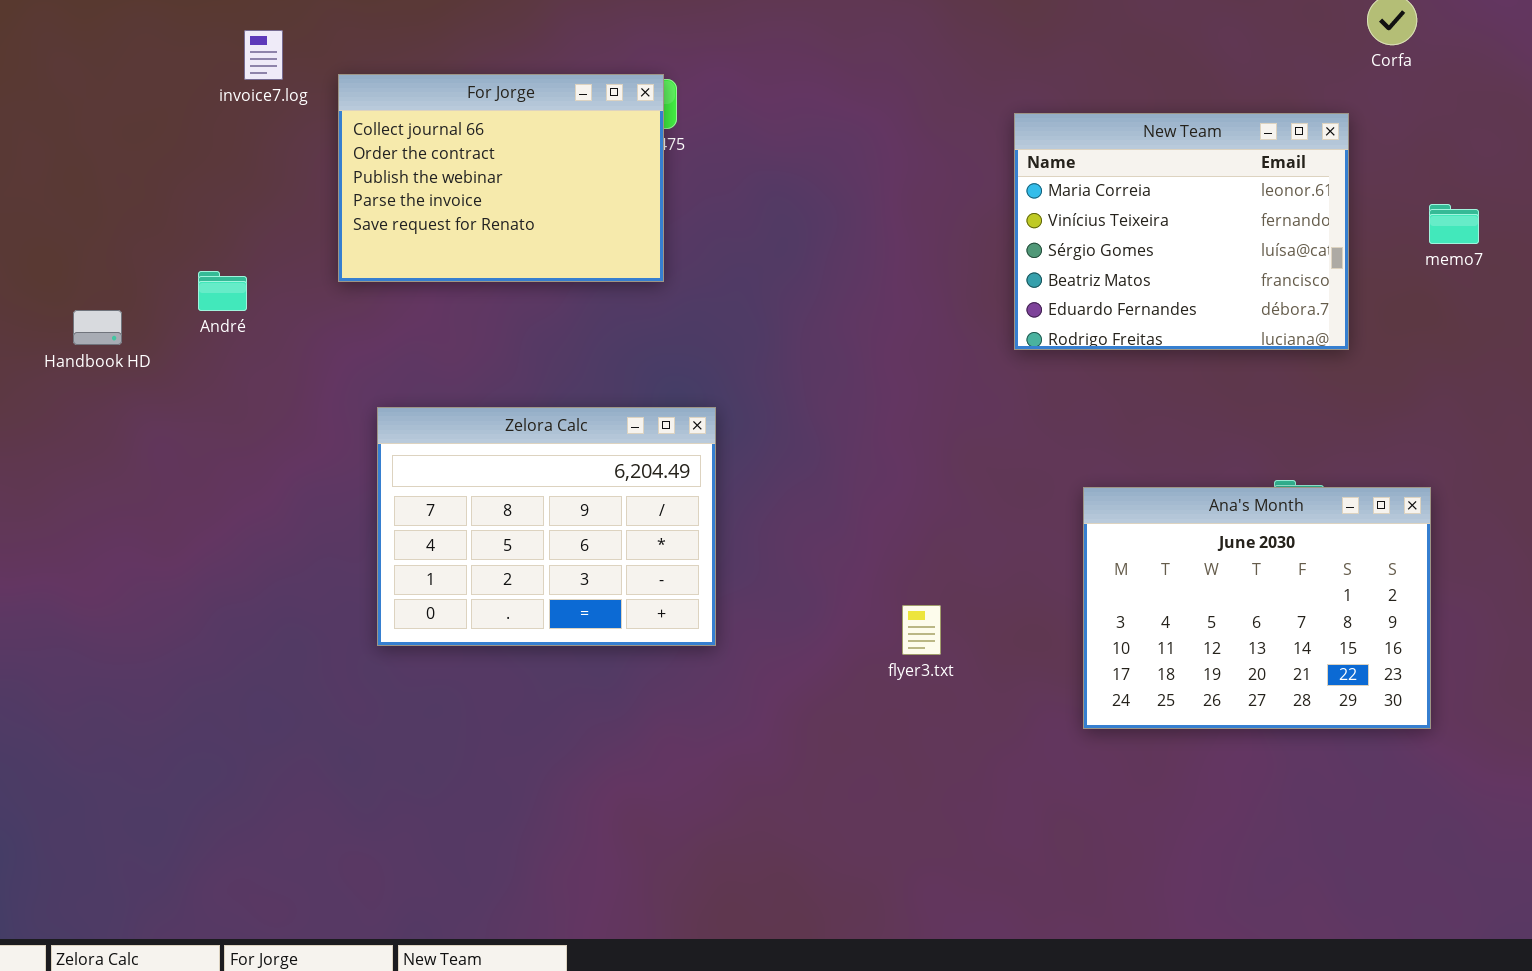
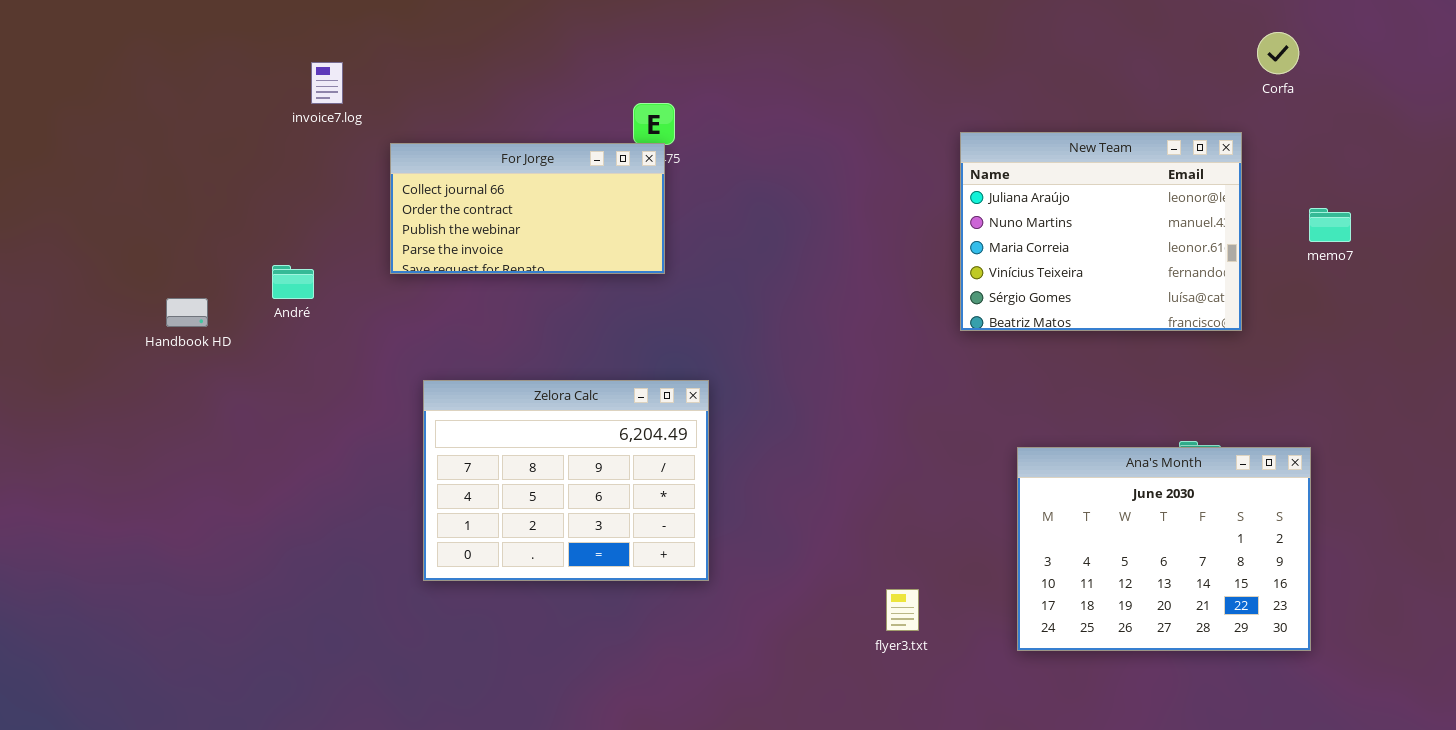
For Jorge: [338,74,664,282] -> [390,143,665,274], resized
New Team: [1014,113,1349,350] -> [960,132,1242,331], scrolled up 2 rows
flyer3.txt: [902,605,941,655] -> [886,589,919,631], moved

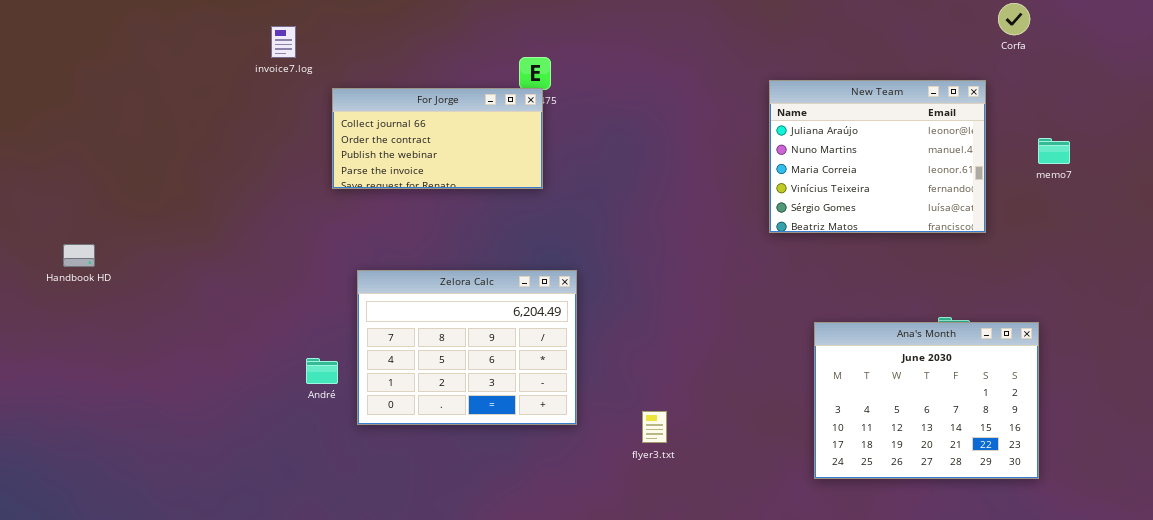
André: [272,265,314,299] -> [306,358,338,384], moved
Handbook HD: [166,298,208,327] -> [63,244,95,267], moved
flyer3.txt: [886,589,919,631] -> [642,411,667,443], moved

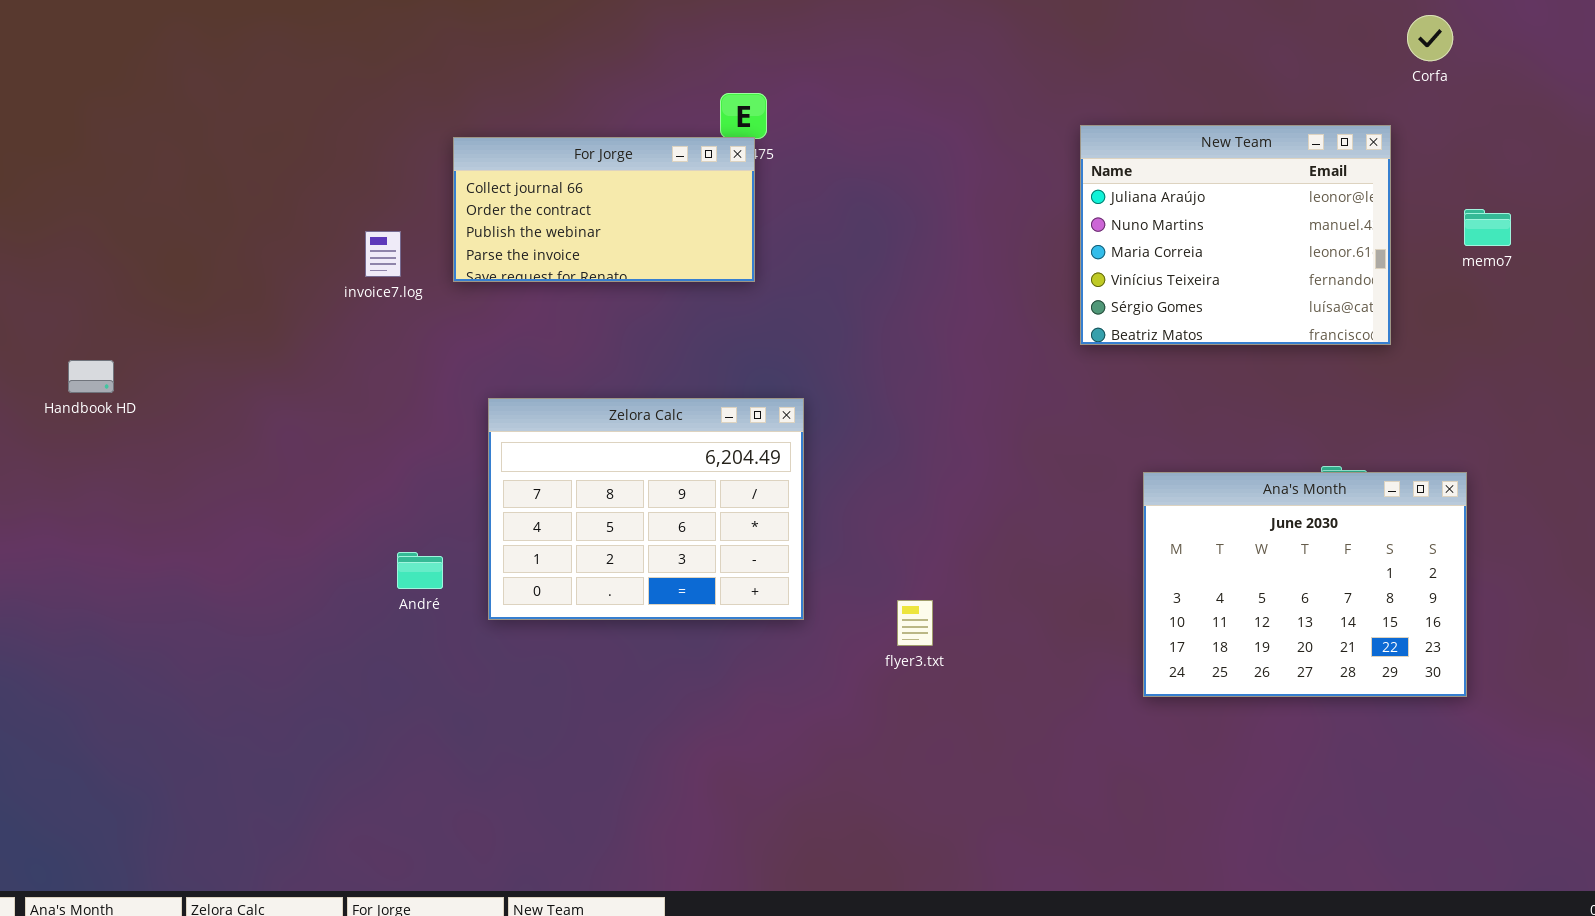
invoice7.log: [271,26,296,58] -> [365,231,401,277], moved
André: [306,358,338,384] -> [397,552,443,589], moved

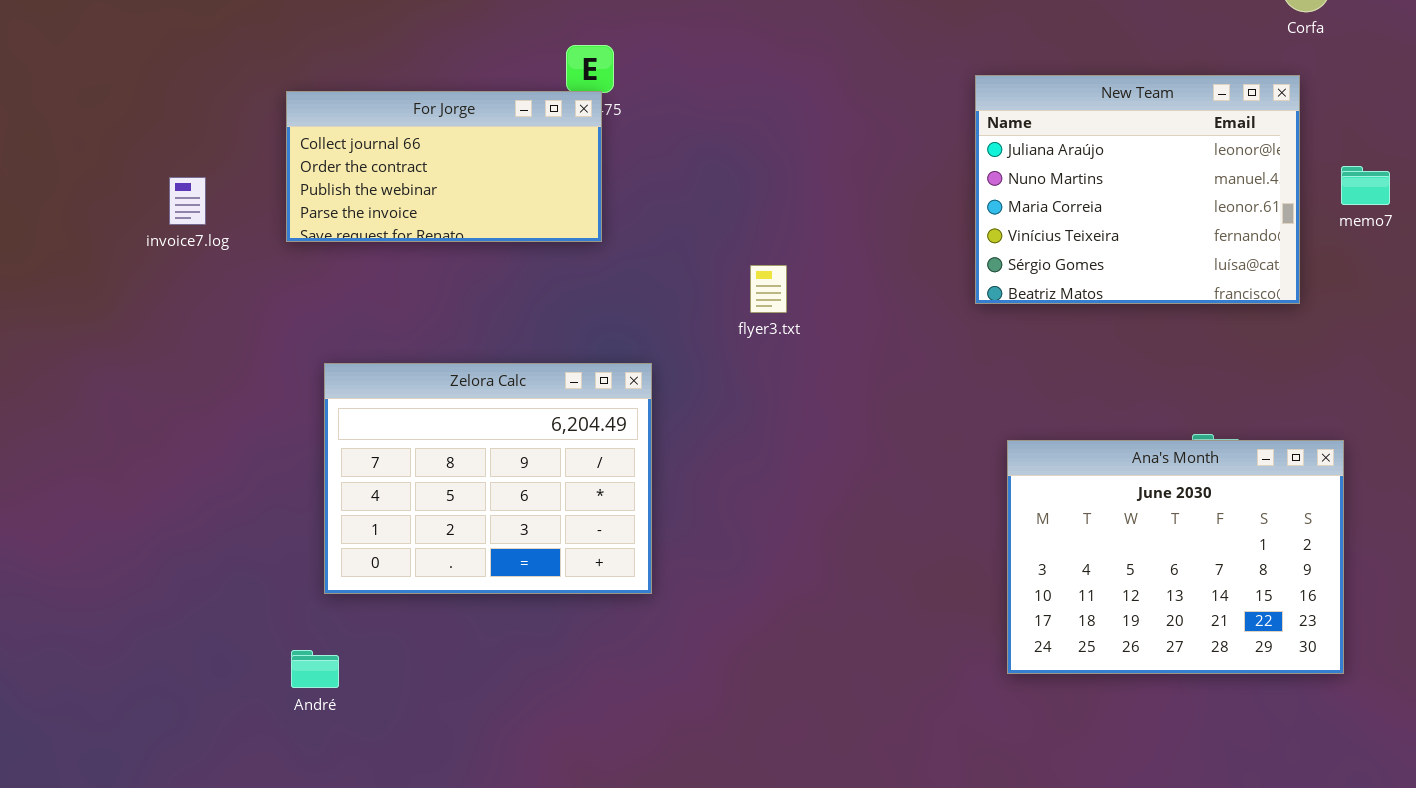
New Team: [1080,125,1391,345] -> [975,75,1300,304], moved
invoice7.log: [365,231,401,277] -> [169,177,206,225], moved
André: [397,552,443,589] -> [291,650,339,688], moved
flyer3.txt: [897,600,933,646] -> [750,265,787,313], moved

